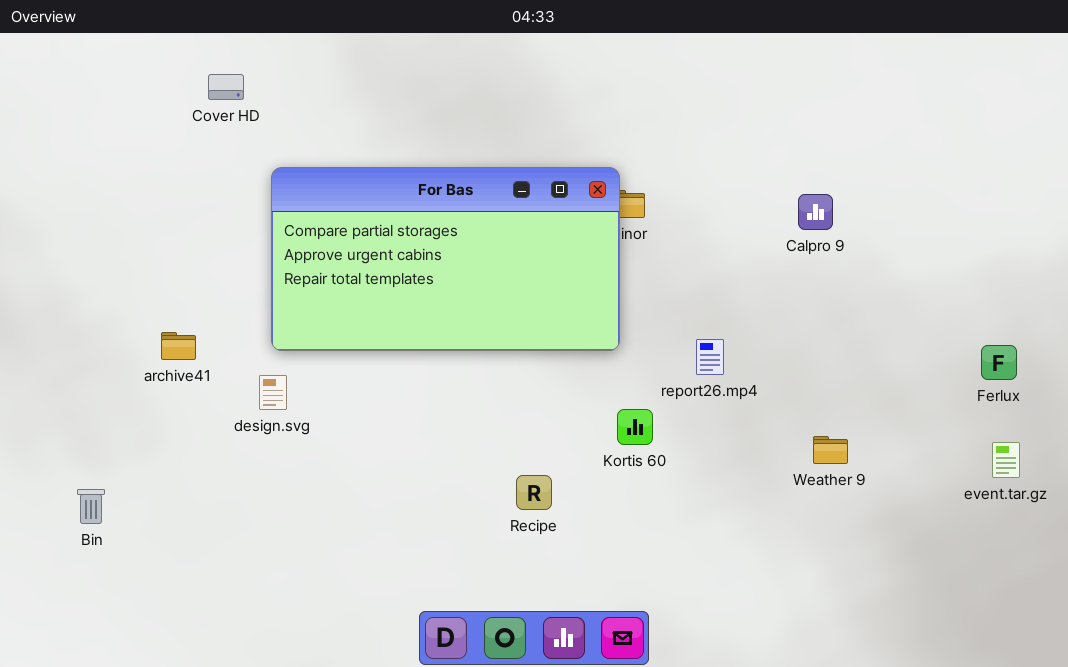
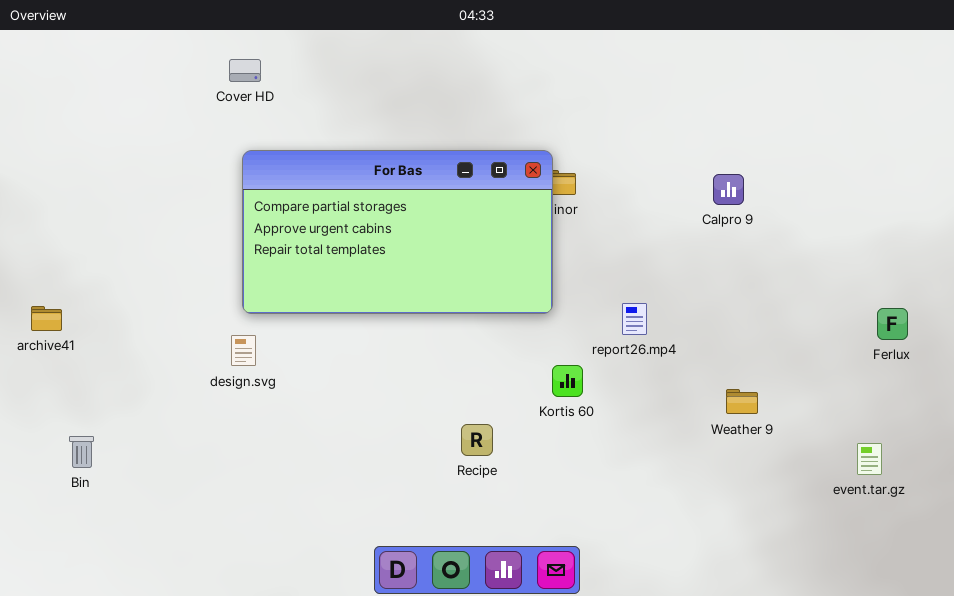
Cover HD: [208,74,244,100] -> [229,59,261,82], moved
archive41: [161,332,196,360] -> [31,306,62,331], moved
event.tar.gz: [992,442,1020,478] -> [857,443,882,475], moved

